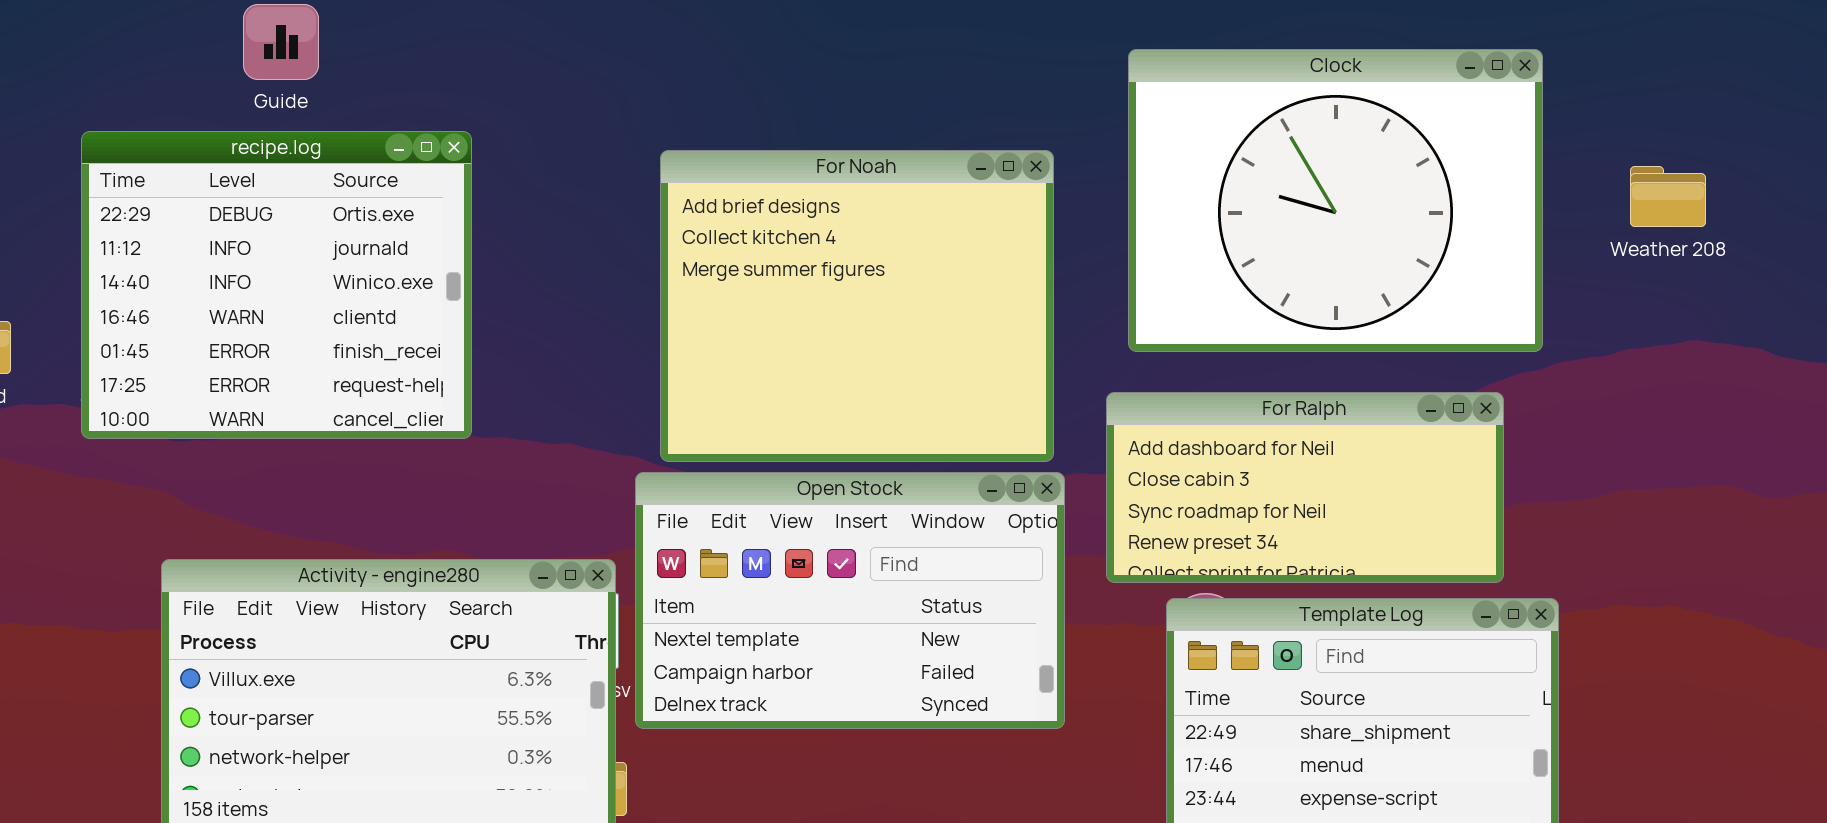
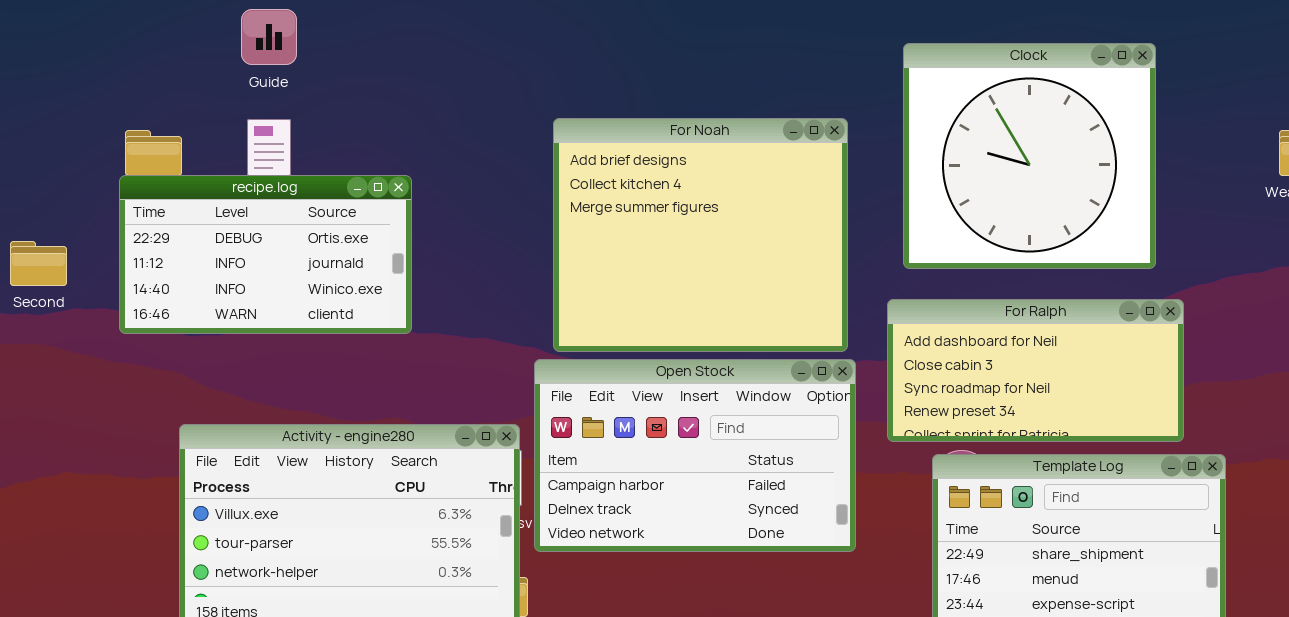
Clock: [1128,49,1543,352] -> [903,43,1156,269], resized
recipe.log: [81,131,472,439] -> [119,175,412,334], resized
Open Stock: [635,472,1065,729] -> [534,359,856,552], scrolled down 1 row

